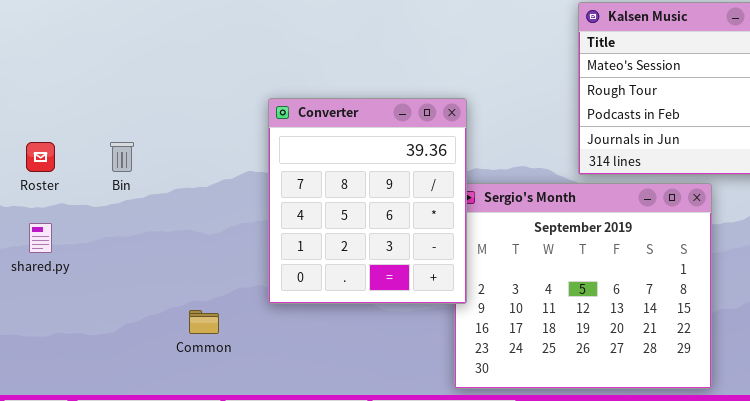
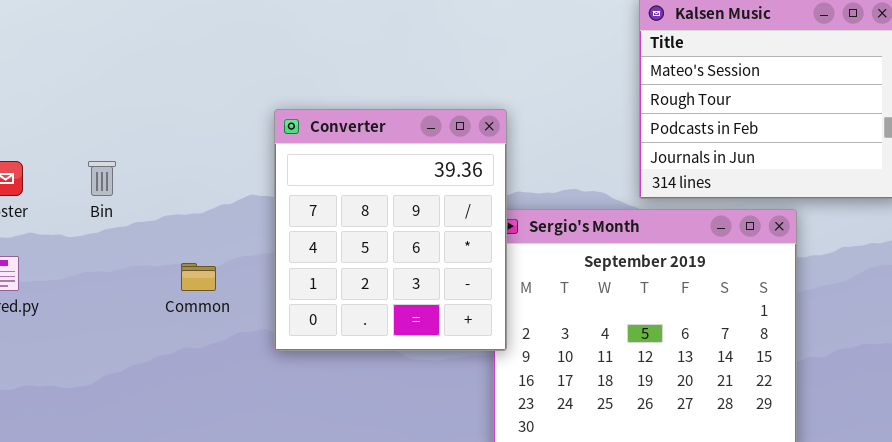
Common: [189,310,219,334] -> [181,263,216,291], moved

